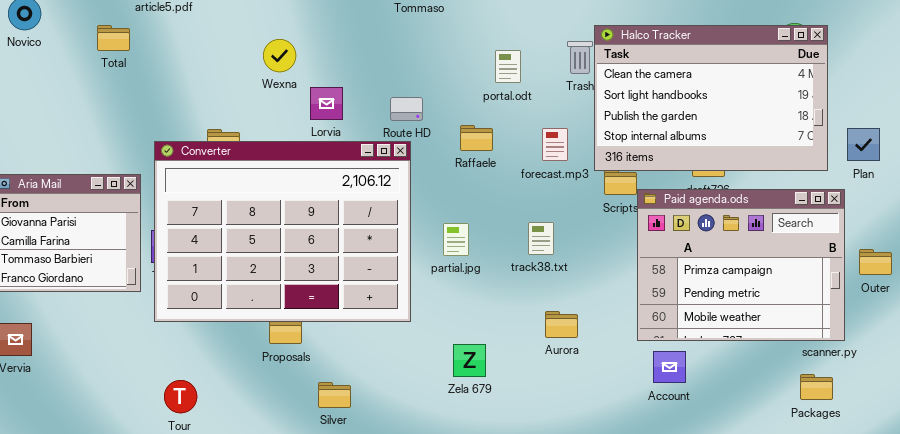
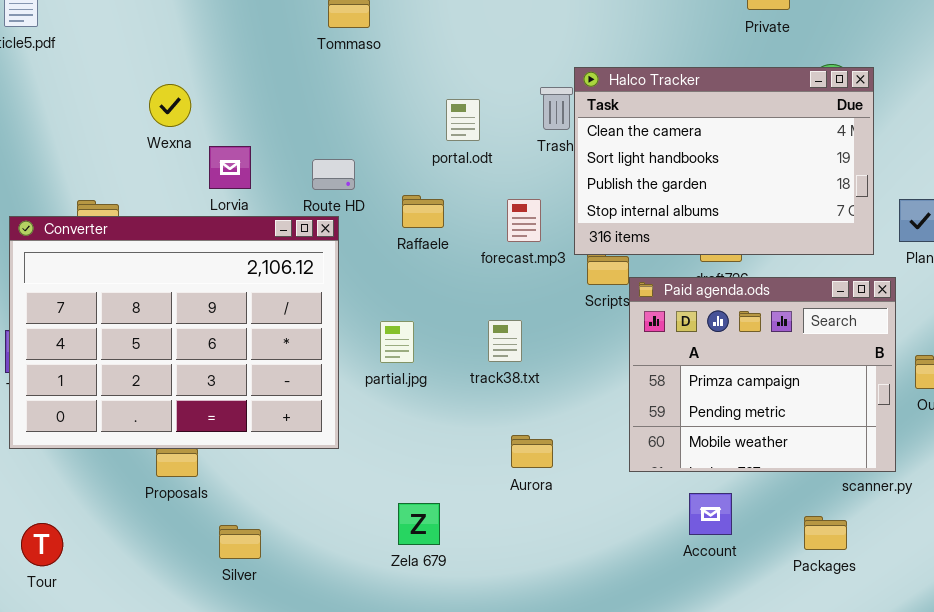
Zela 679: [453,344,486,377] -> [398,503,440,545], moved
Account: [653,351,686,383] -> [689,493,732,535], moved
Packages: [800,374,833,400] -> [804,516,847,550], moved

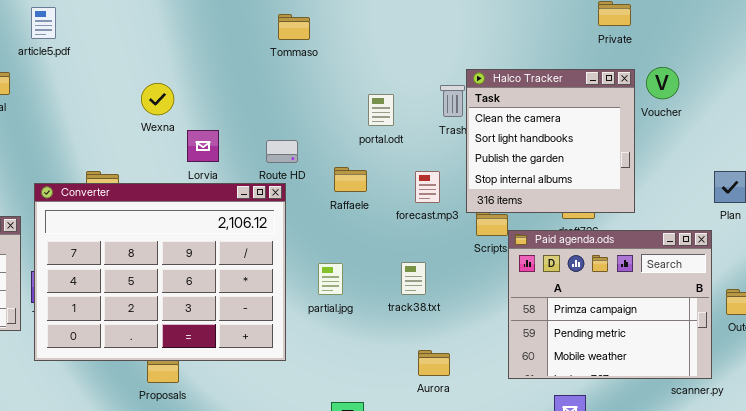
Halco Tracker: [574,67,874,255] -> [466,69,635,213], resized

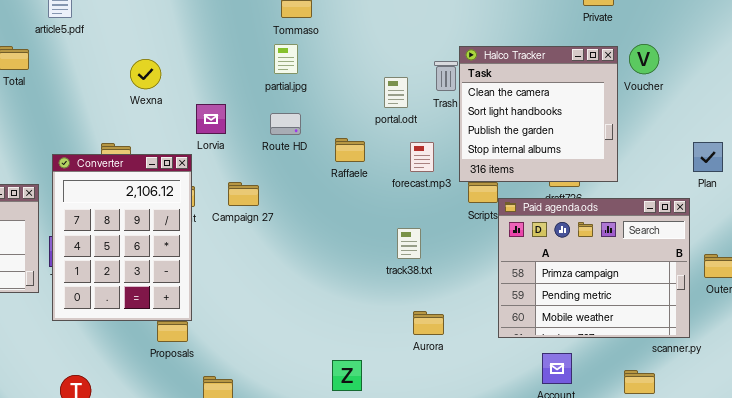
Wexna: [141,83,174,115] -> [130,59,161,89], moved
portal.odt: [368,94,394,126] -> [384,77,408,108], moved
Converter: [34,183,286,361] -> [52,154,192,321], resized
partial.jpg: [318,263,343,295] -> [274,44,298,74], moved

